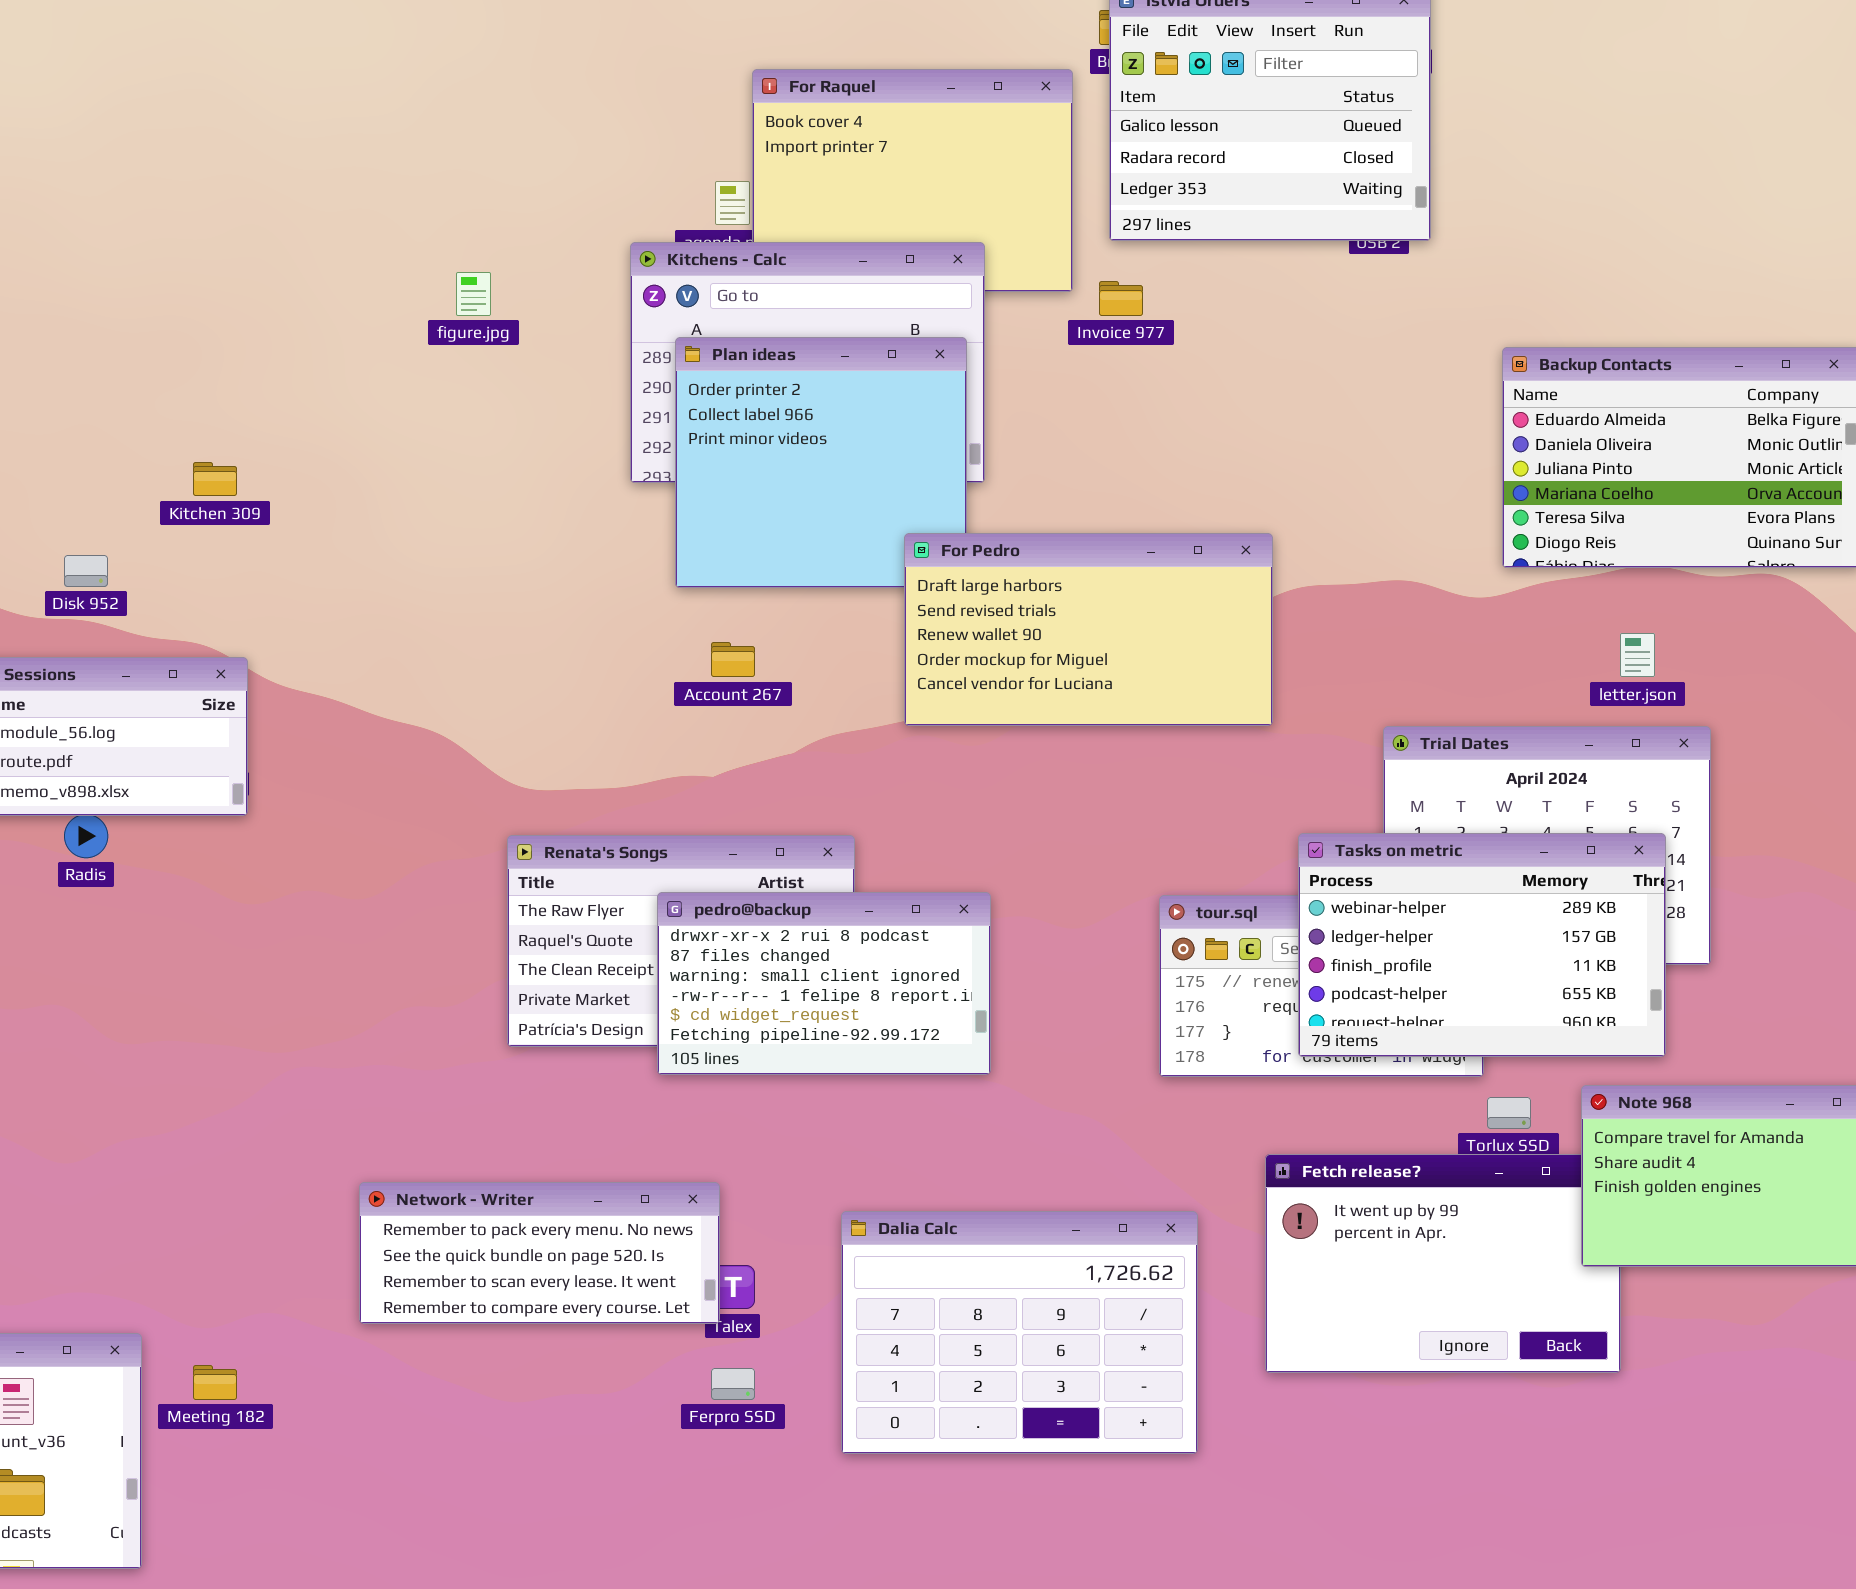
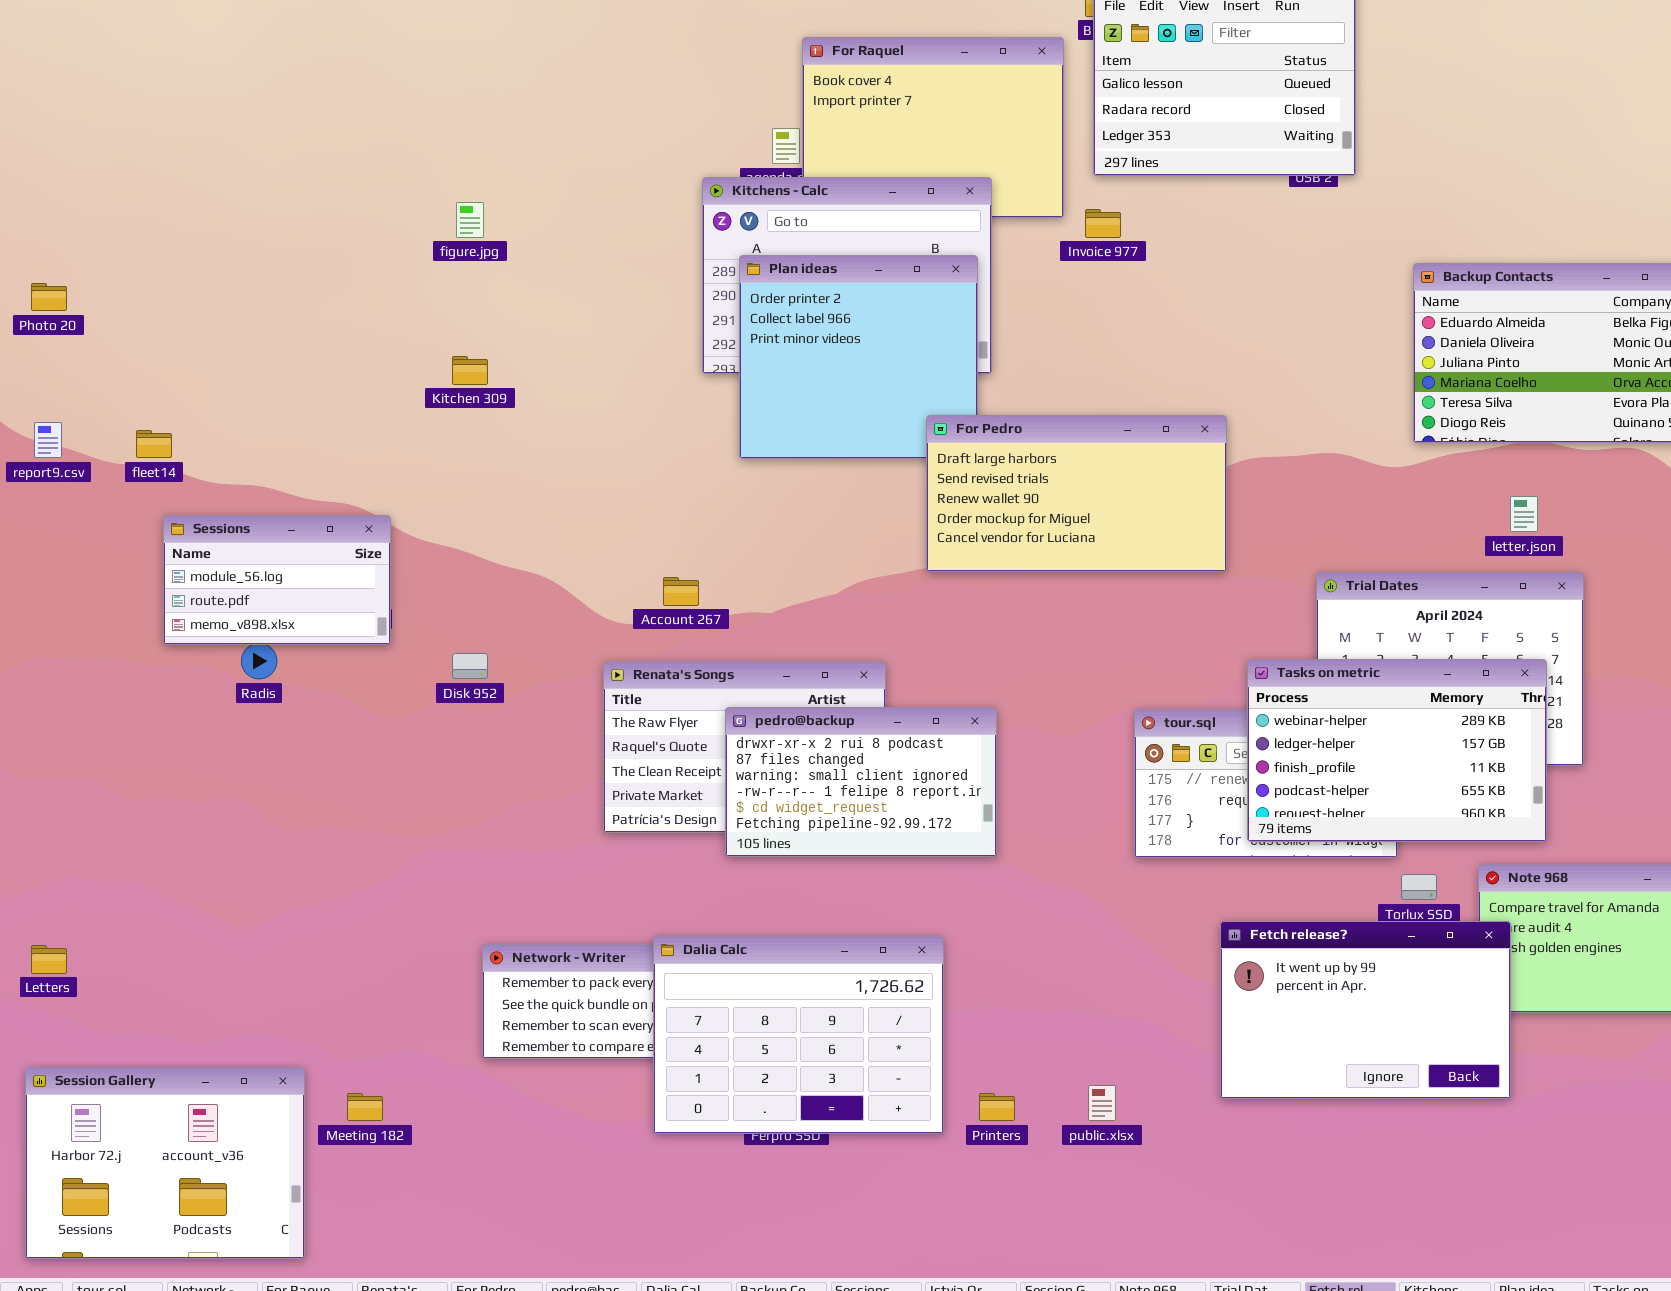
figure.jpg: [456,272,491,316] -> [456,202,484,238], moved
Kitchen 309: [193,462,237,496] -> [452,356,488,385], moved
Disk 952: [64,555,108,587] -> [452,653,488,679], moved
Account 267: [711,642,755,677] -> [663,577,699,606], moved
Fetch release?: [1265,1154,1621,1373] -> [1220,921,1511,1099], raised
Dalia Calc: [841,1211,1198,1454] -> [653,936,944,1134], moved

